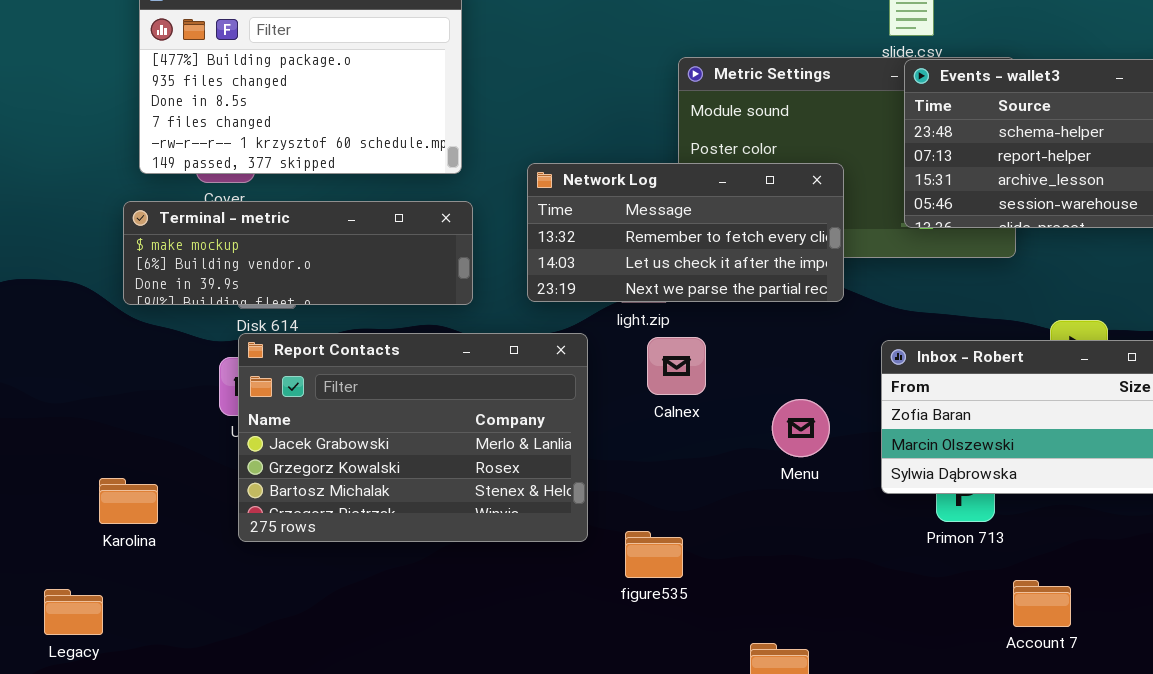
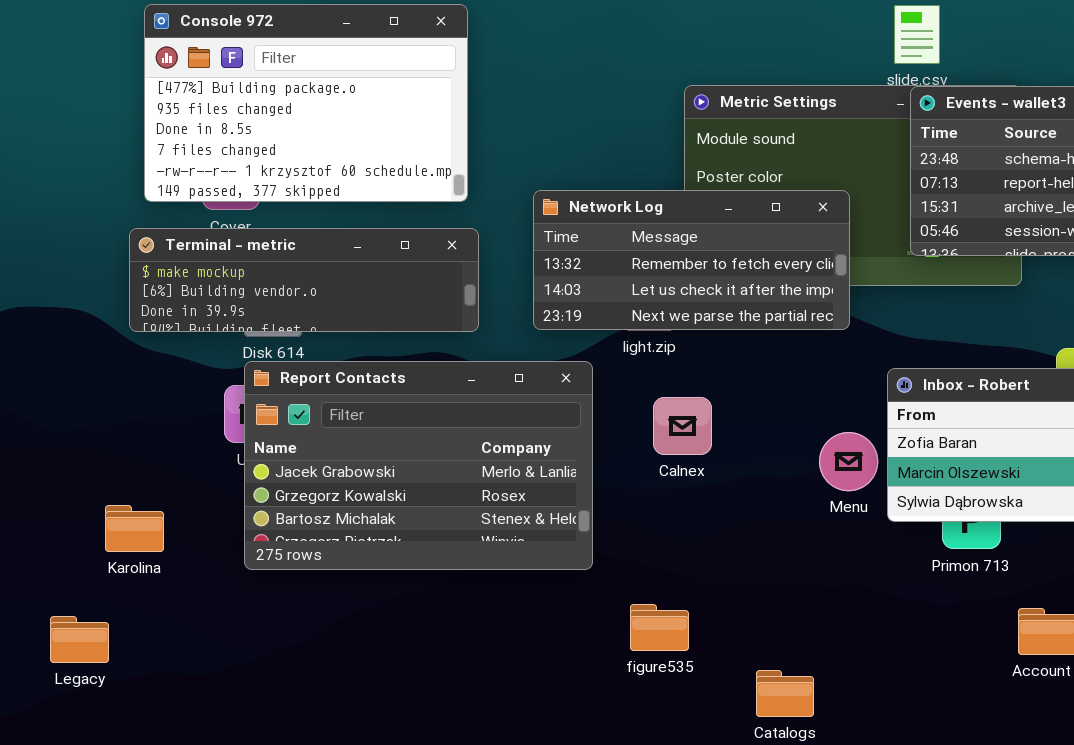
Calnex: [647,337,706,395] -> [653,397,712,455], moved
Menu: [772,399,830,457] -> [819,432,878,491], moved
figure535: [625,531,683,578] -> [630,604,689,651], moved

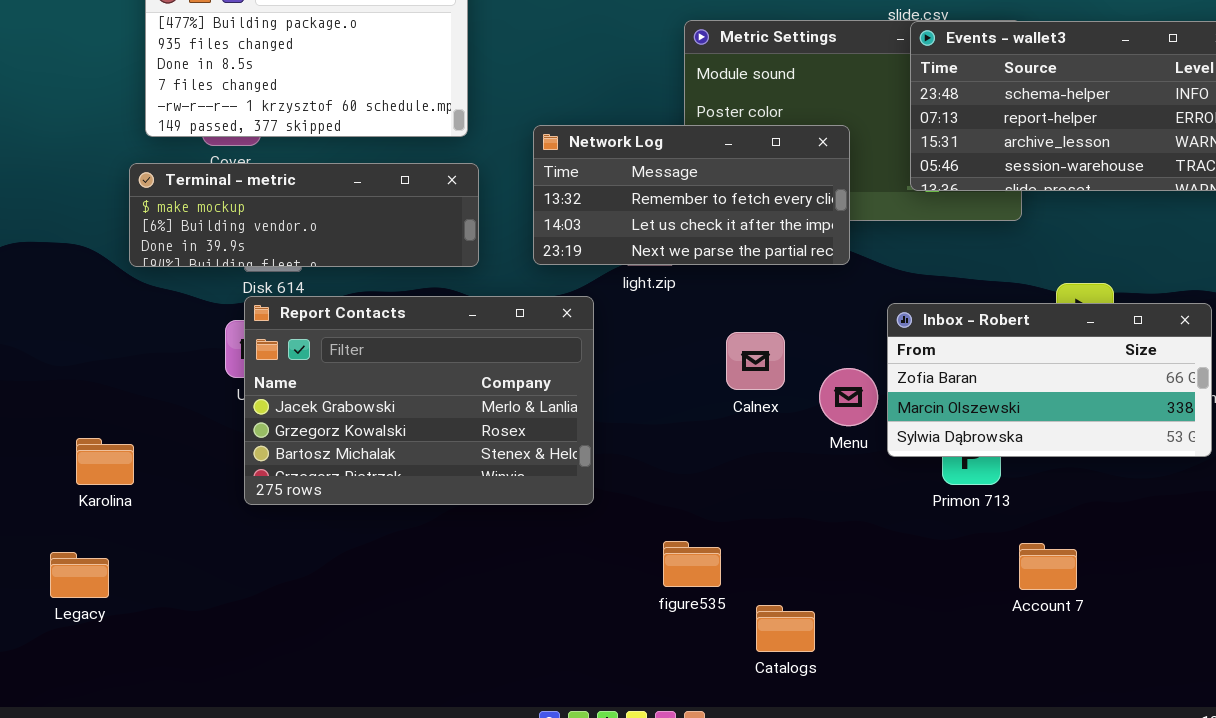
Calnex: [653,397,712,455] -> [726,332,785,390], moved
Karolina: [105,505,164,552] -> [76,438,134,485], moved
figure535: [630,604,689,651] -> [663,541,721,587], moved

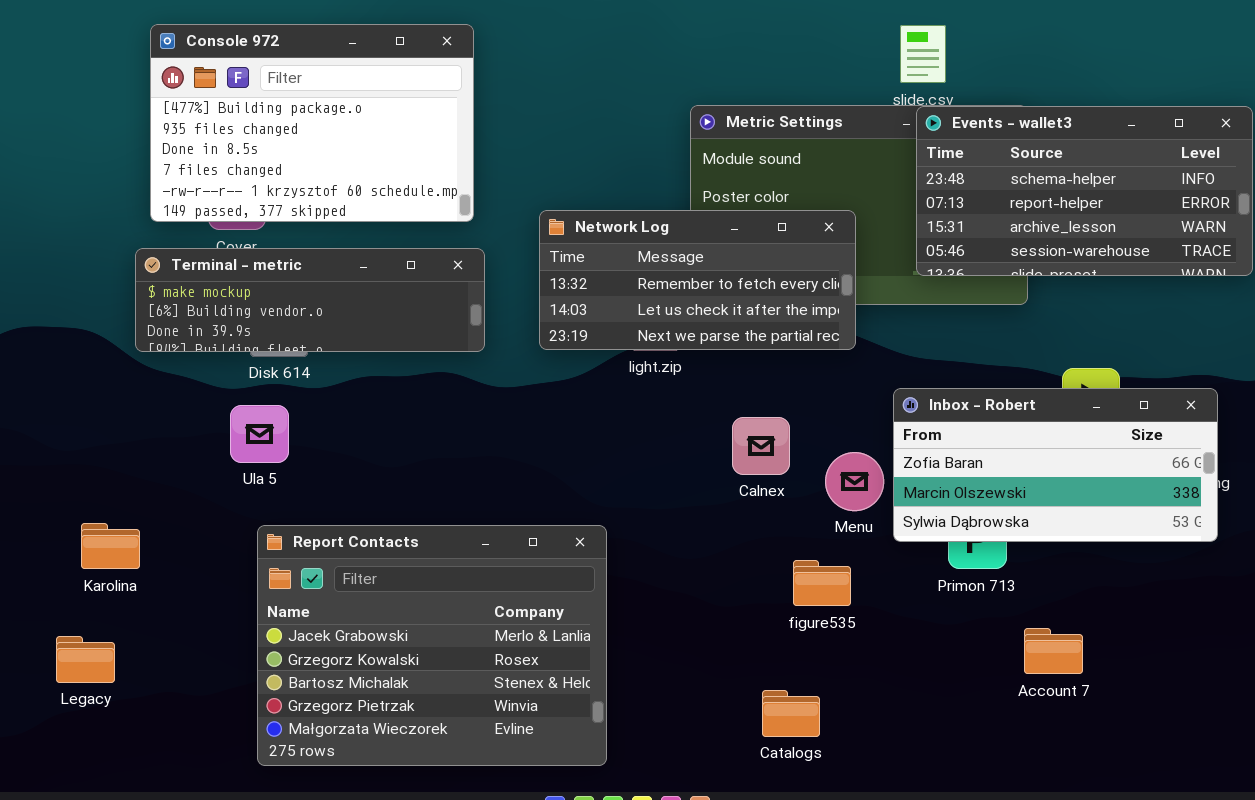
Report Contacts: [244,296,594,505] -> [257,525,607,766], moved, resized
figure535: [663,541,721,587] -> [793,560,851,606], moved

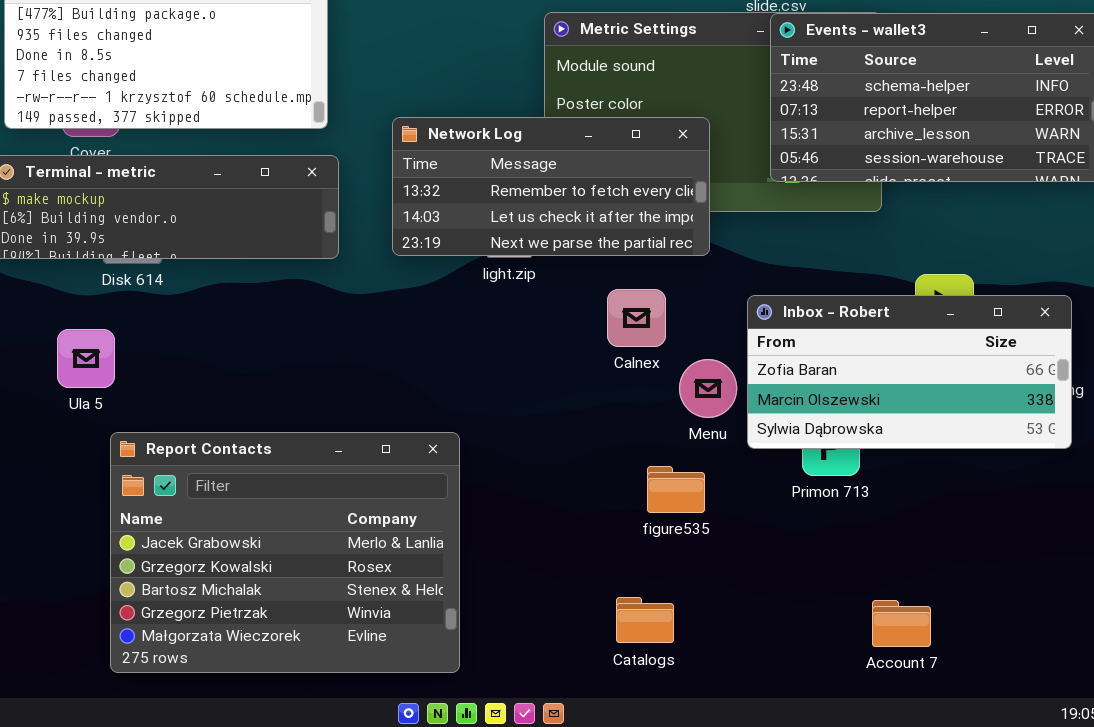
Ula 5: [230,405,289,463] -> [57,329,115,388], moved
Calnex: [732,417,790,475] -> [607,289,666,347], moved
Account 7: [1024,628,1083,674] -> [872,600,931,647], moved

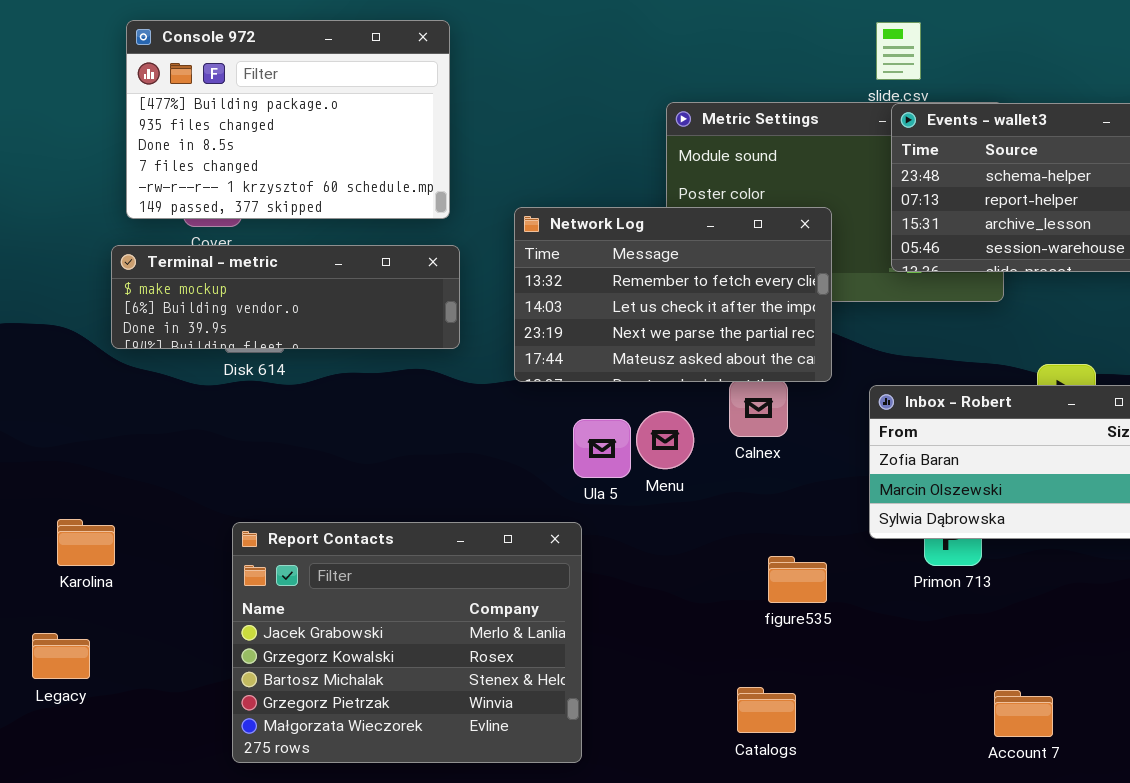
Network Log: [392,117,710,256] -> [514,207,832,382], resized
Ula 5: [57,329,115,388] -> [573,419,631,478], moved
Menu: [679,359,737,418] -> [636,411,694,469], moved

